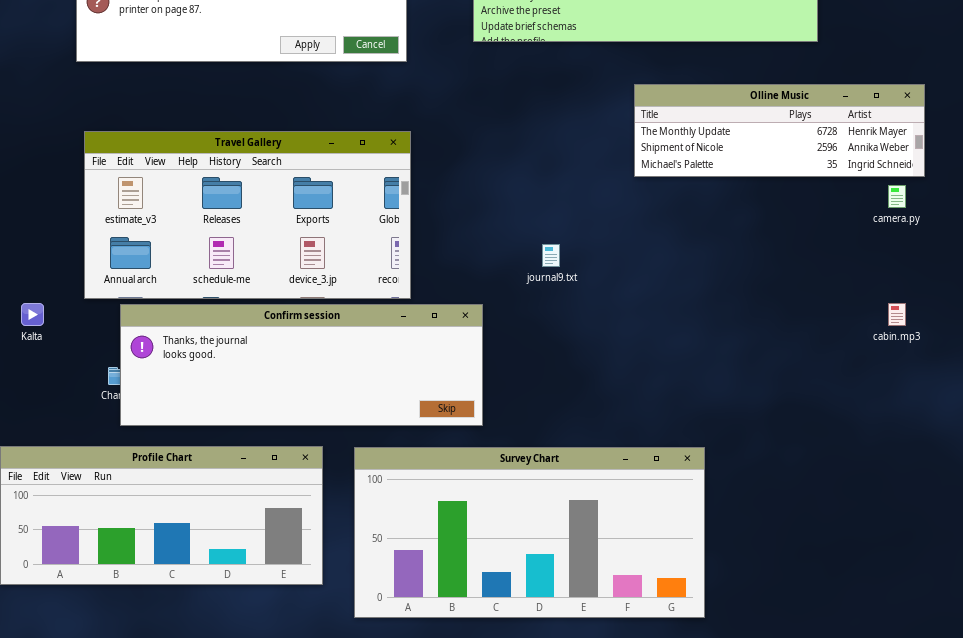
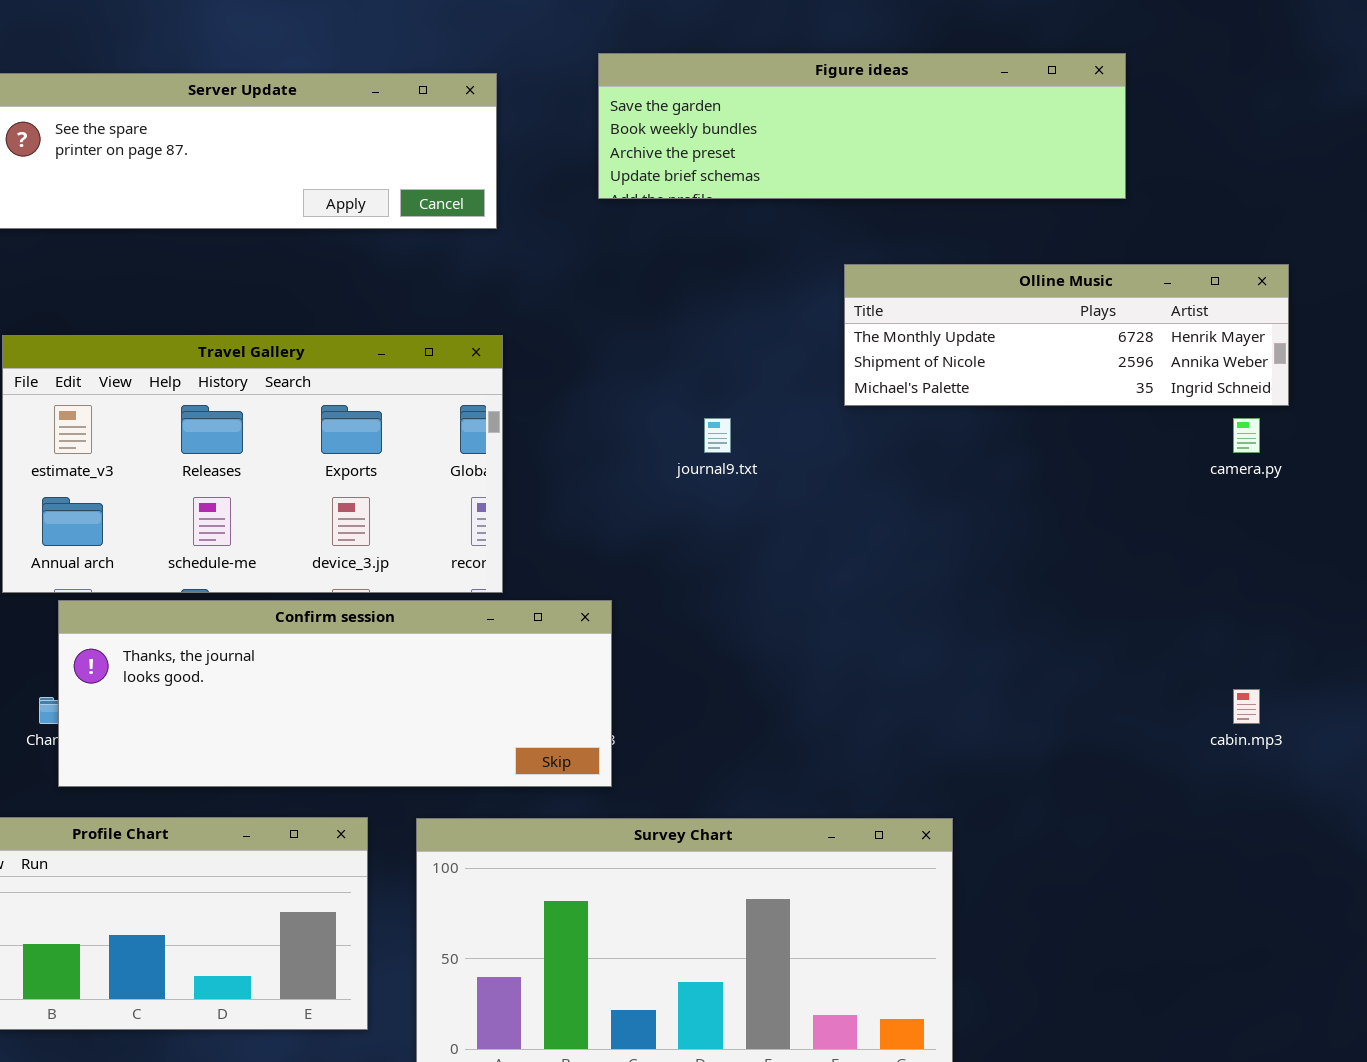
journal9.txt: [542,244,560,267] -> [704,418,731,453], moved
cabin.mp3: [888,303,906,326] -> [1233,689,1260,724], moved

